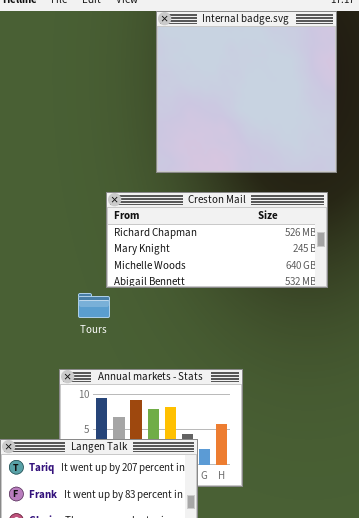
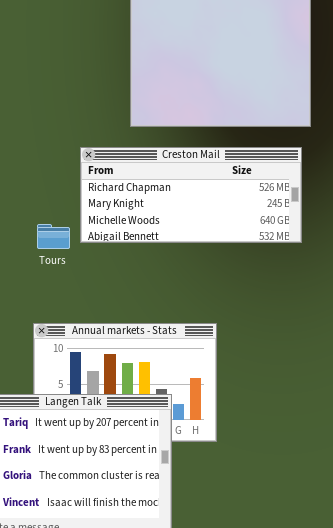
Tours: [78,293,110,318] -> [37,224,70,249], moved

